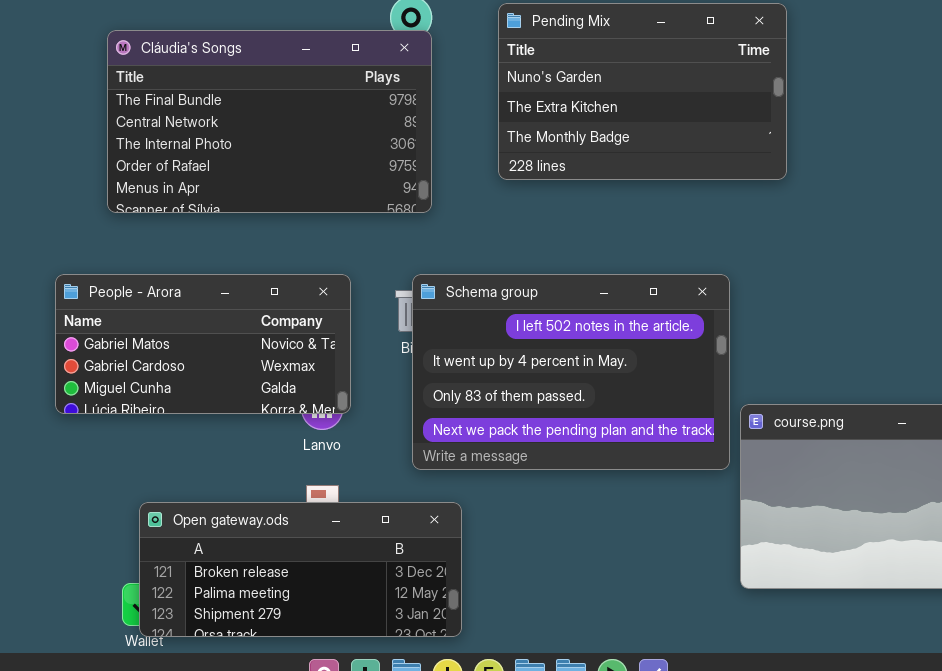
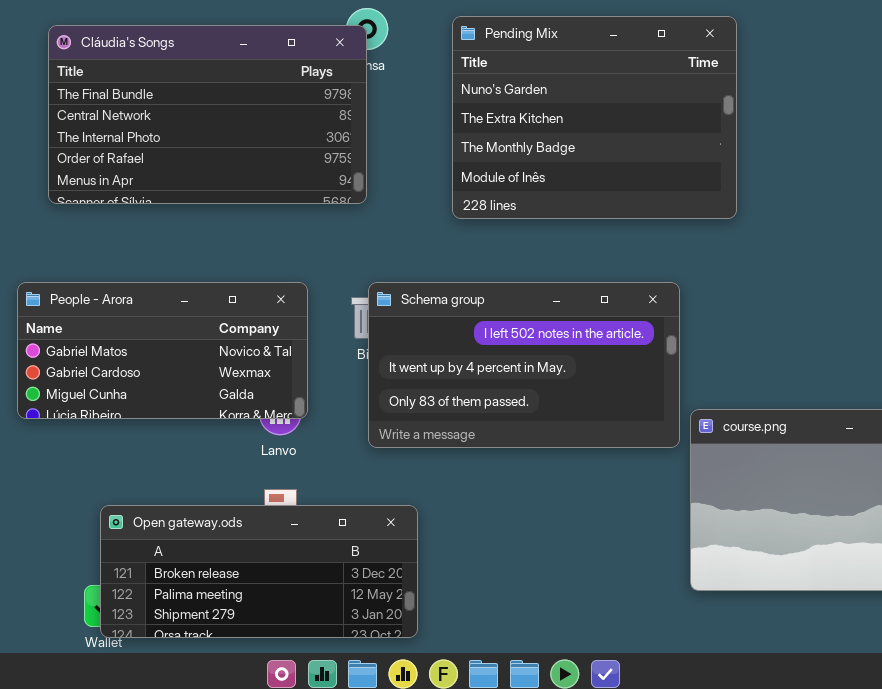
Pending Mix: [498,3,787,180] -> [452,16,737,219], resized
Cláudia's Songs: [107,30,432,213] -> [48,25,367,204], moved
Schema group: [412,274,730,470] -> [368,282,680,448], resized

